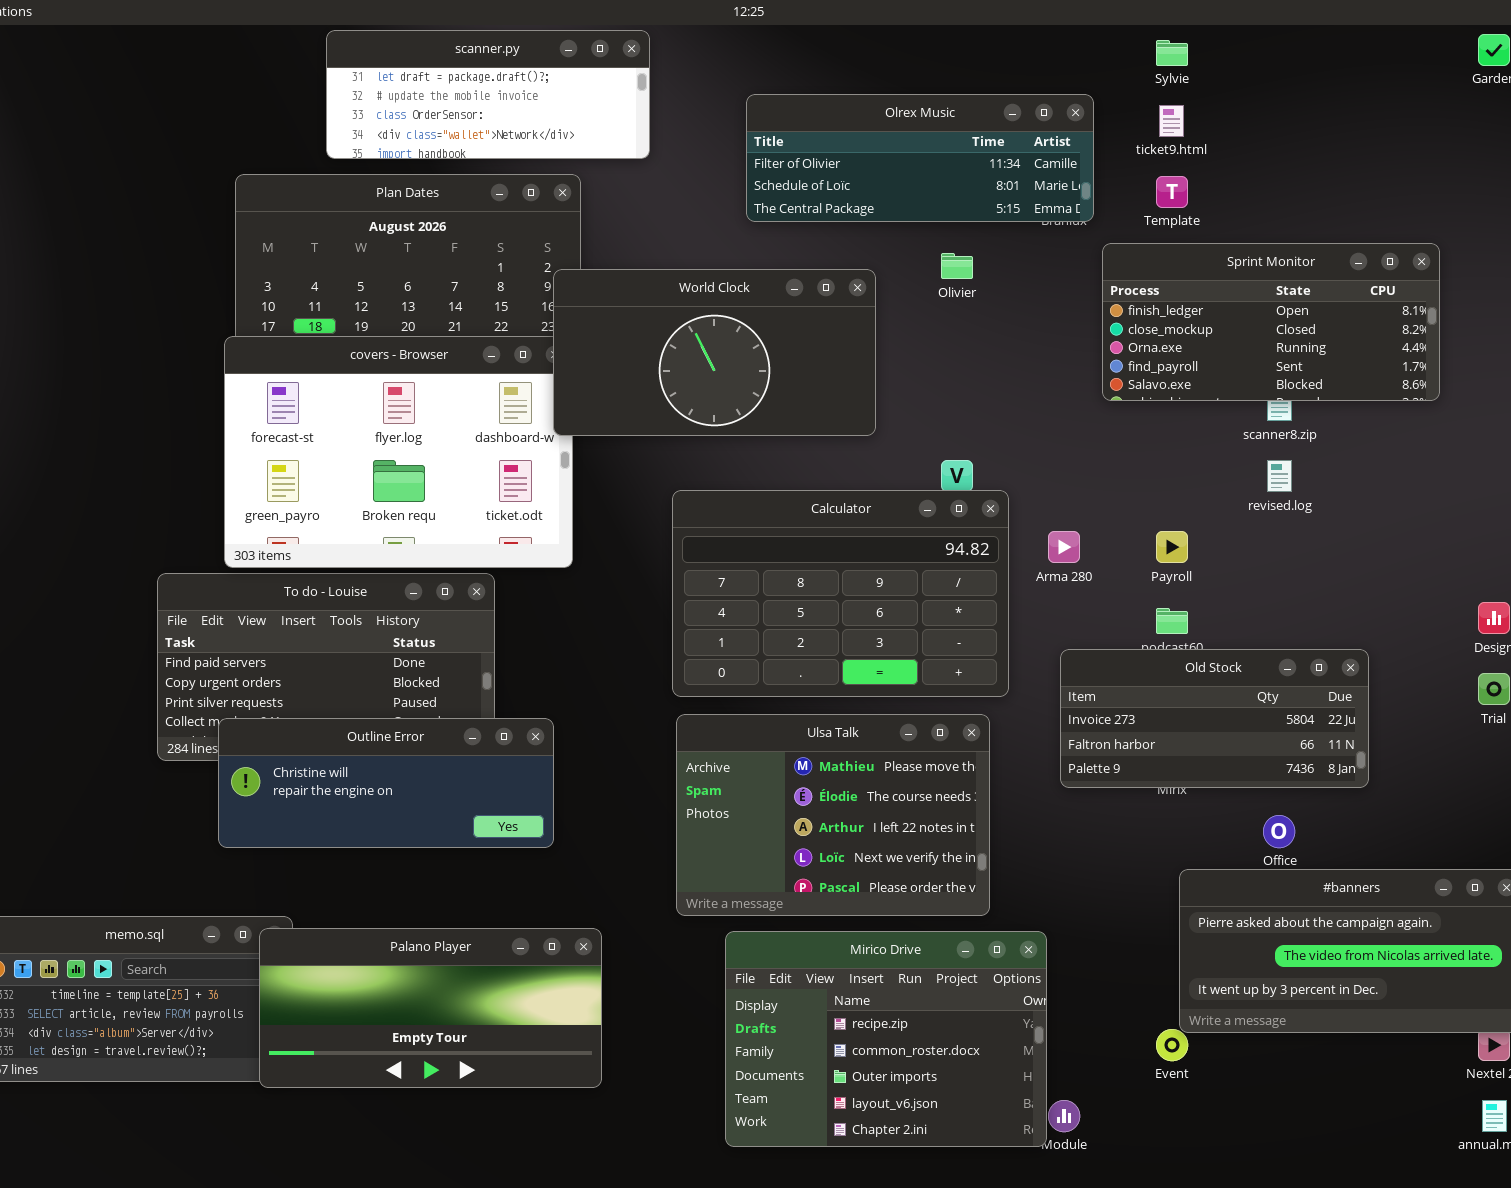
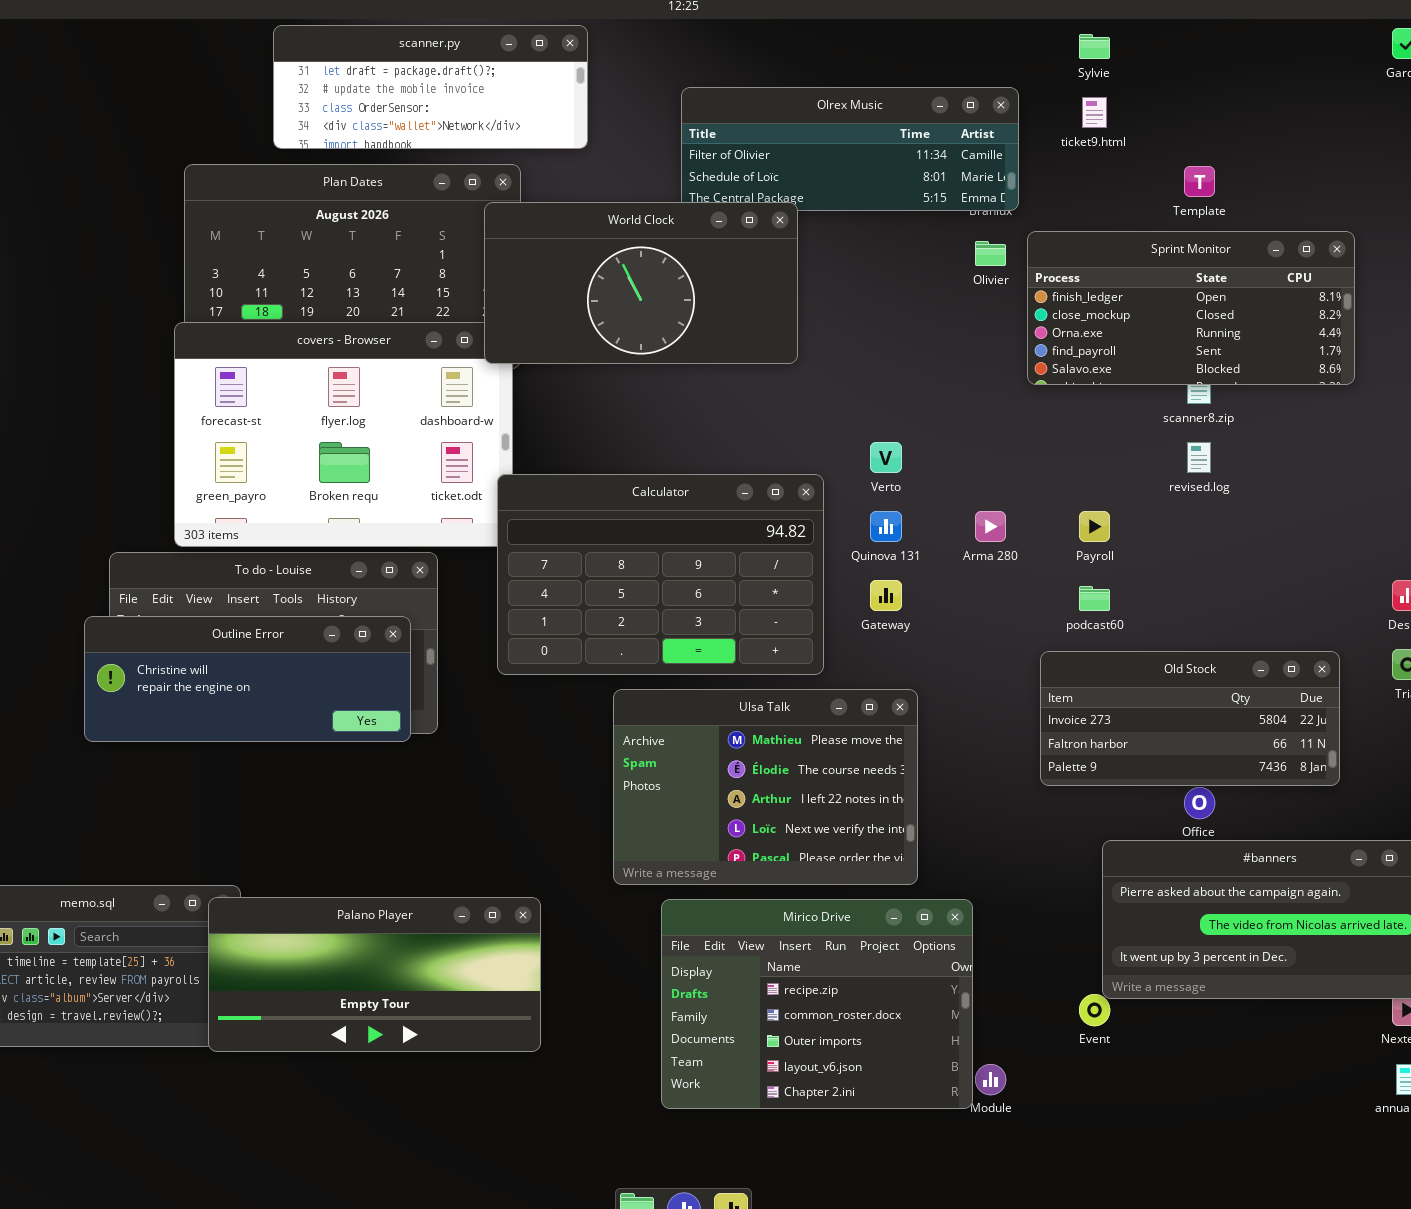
Template: [1156,176,1188,208] -> [1184,166,1215,197], moved
Olivier: [941,253,973,279] -> [975,241,1006,266], moved
World Clock: [553,269,876,436] -> [484,202,798,364], moved
Calculator: [672,490,1009,697] -> [497,474,824,675], moved
Old Stock: [1060,649,1369,788] -> [1040,651,1340,786], moved
Outline Error: [218,718,554,848] -> [84,616,411,742], moved

